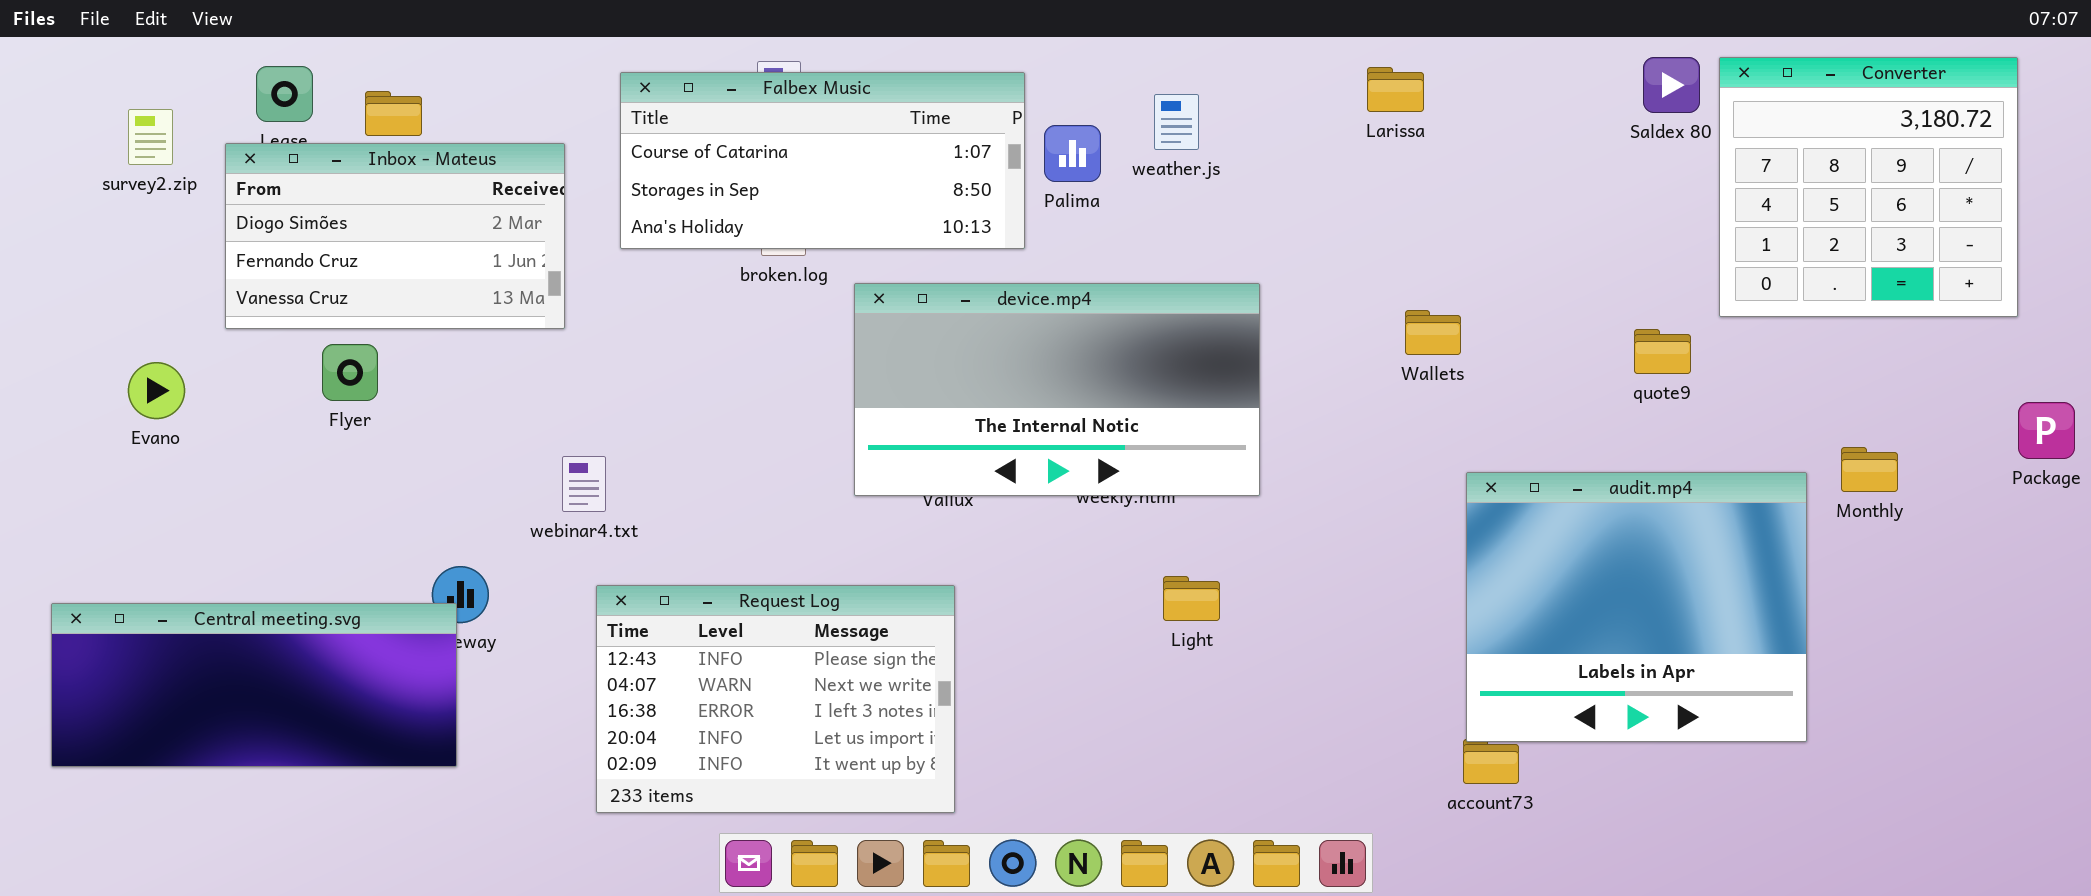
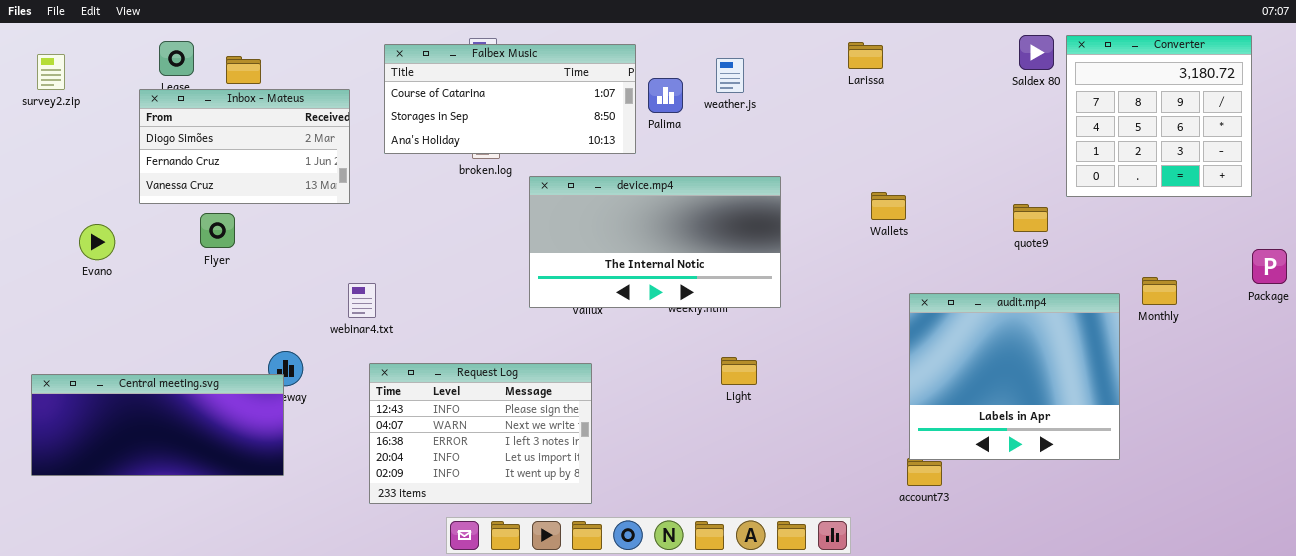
survey2.zip: [128,109,173,165] -> [37,54,65,90], moved

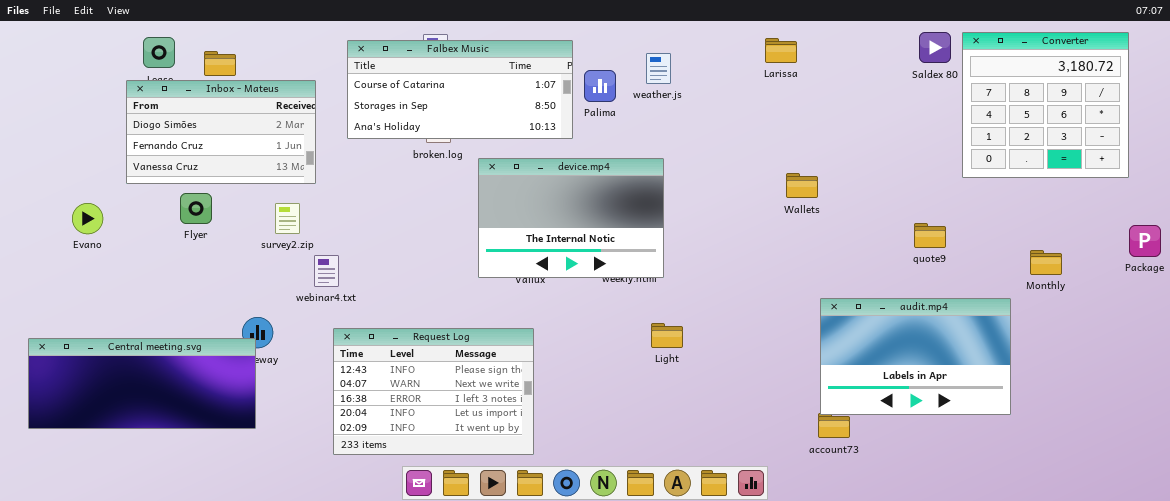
survey2.zip: [37,54,65,90] -> [275,203,300,234], moved
device.mp4: [529,176,781,308] -> [478,158,664,278], resized
quote9: [1013,204,1048,232] -> [914,223,946,248], moved
audit.mp4: [909,293,1120,460] -> [820,298,1011,415], resized

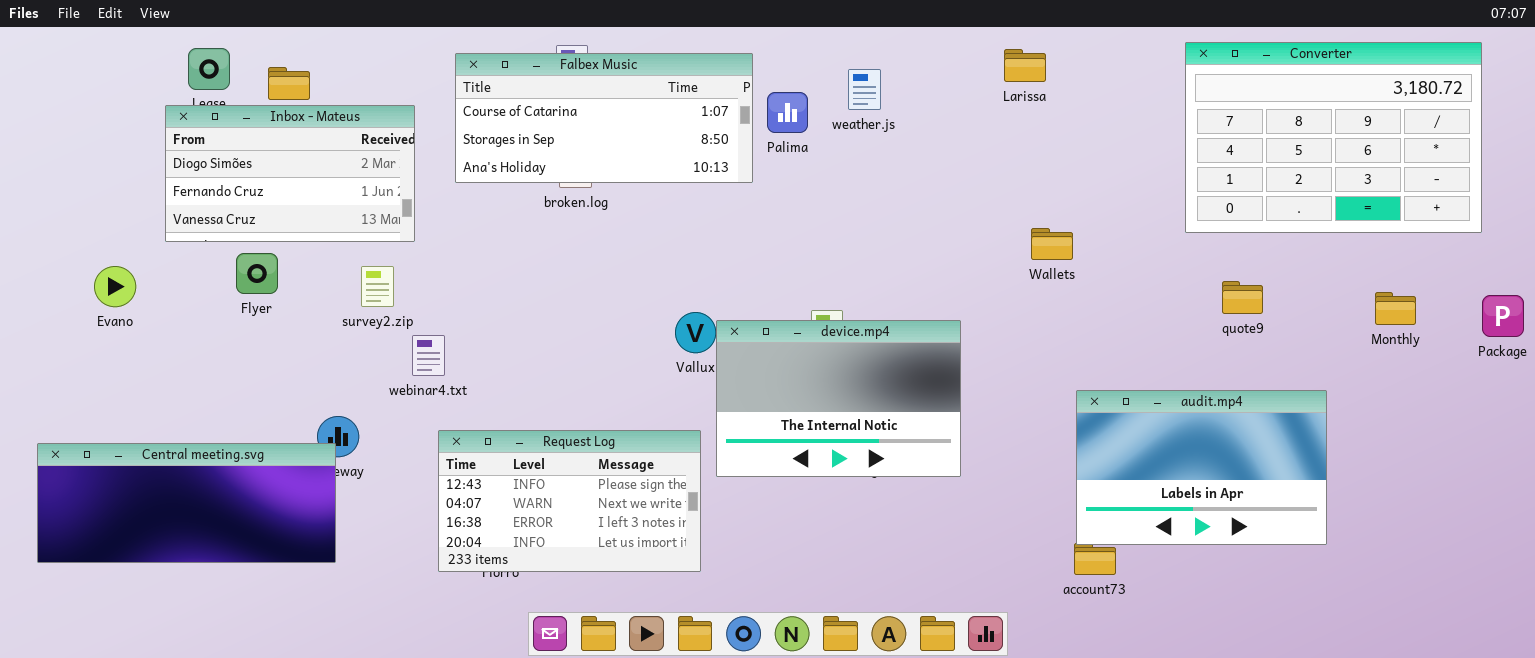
Converter: [962,32,1129,178] -> [1185,42,1482,233], resized
device.mp4: [478,158,664,278] -> [716,320,961,477], moved
quote9: [914,223,946,248] -> [1222,281,1263,314], moved
Monthly: [1030,250,1062,275] -> [1375,292,1416,325], moved
Request Log: [333,328,534,455] -> [438,430,701,572], resized

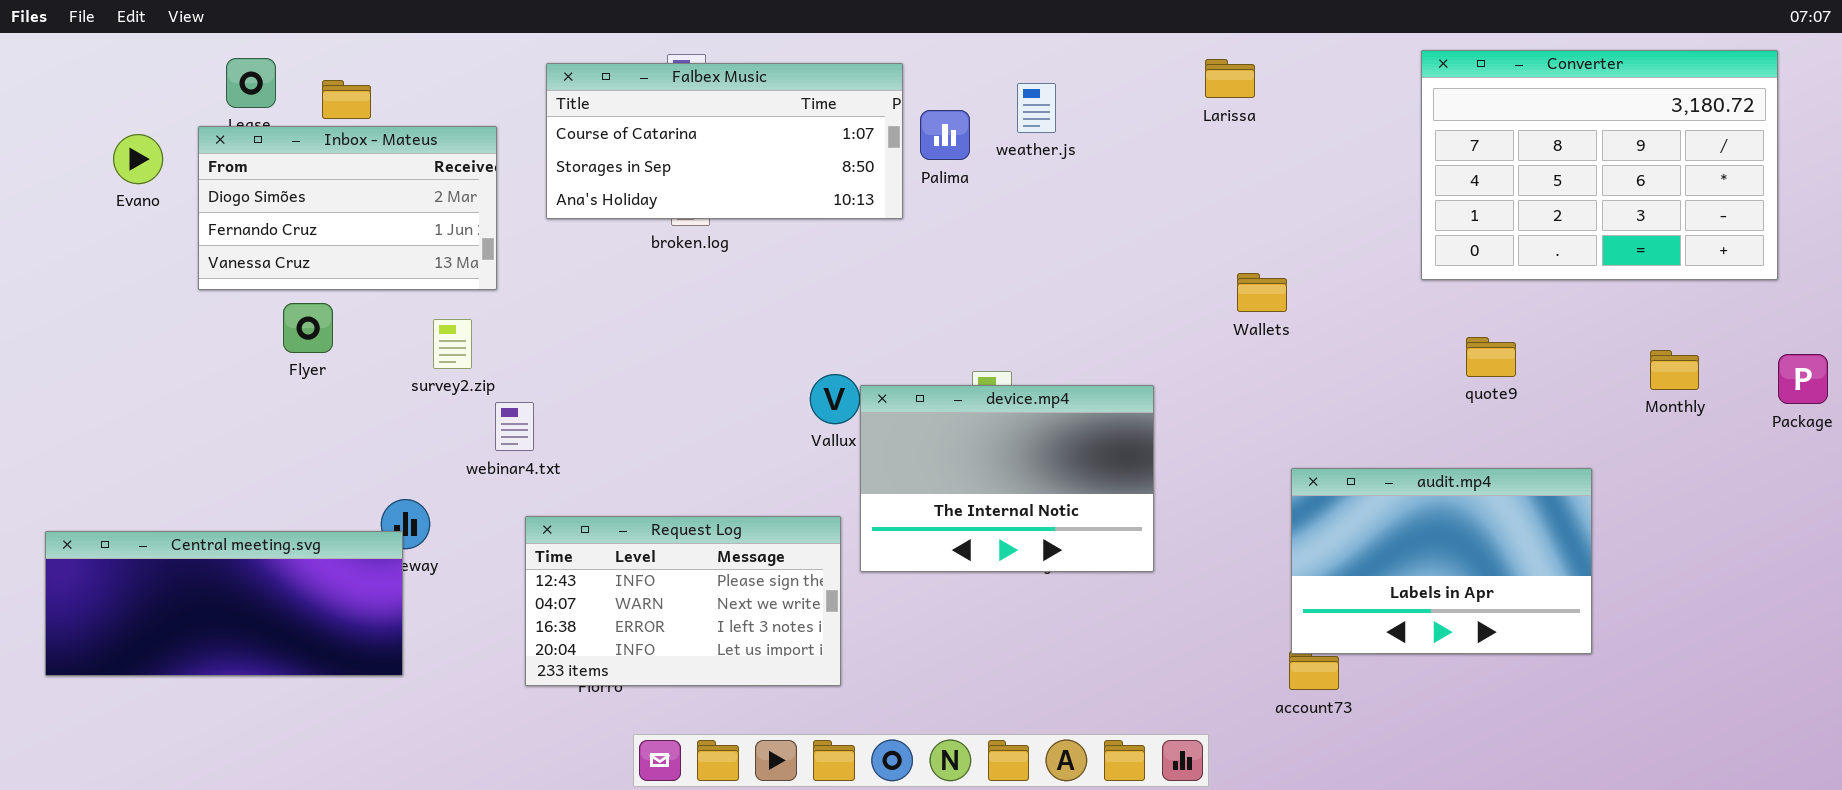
Evano: [94,266,136,307] -> [113,134,163,184], moved

